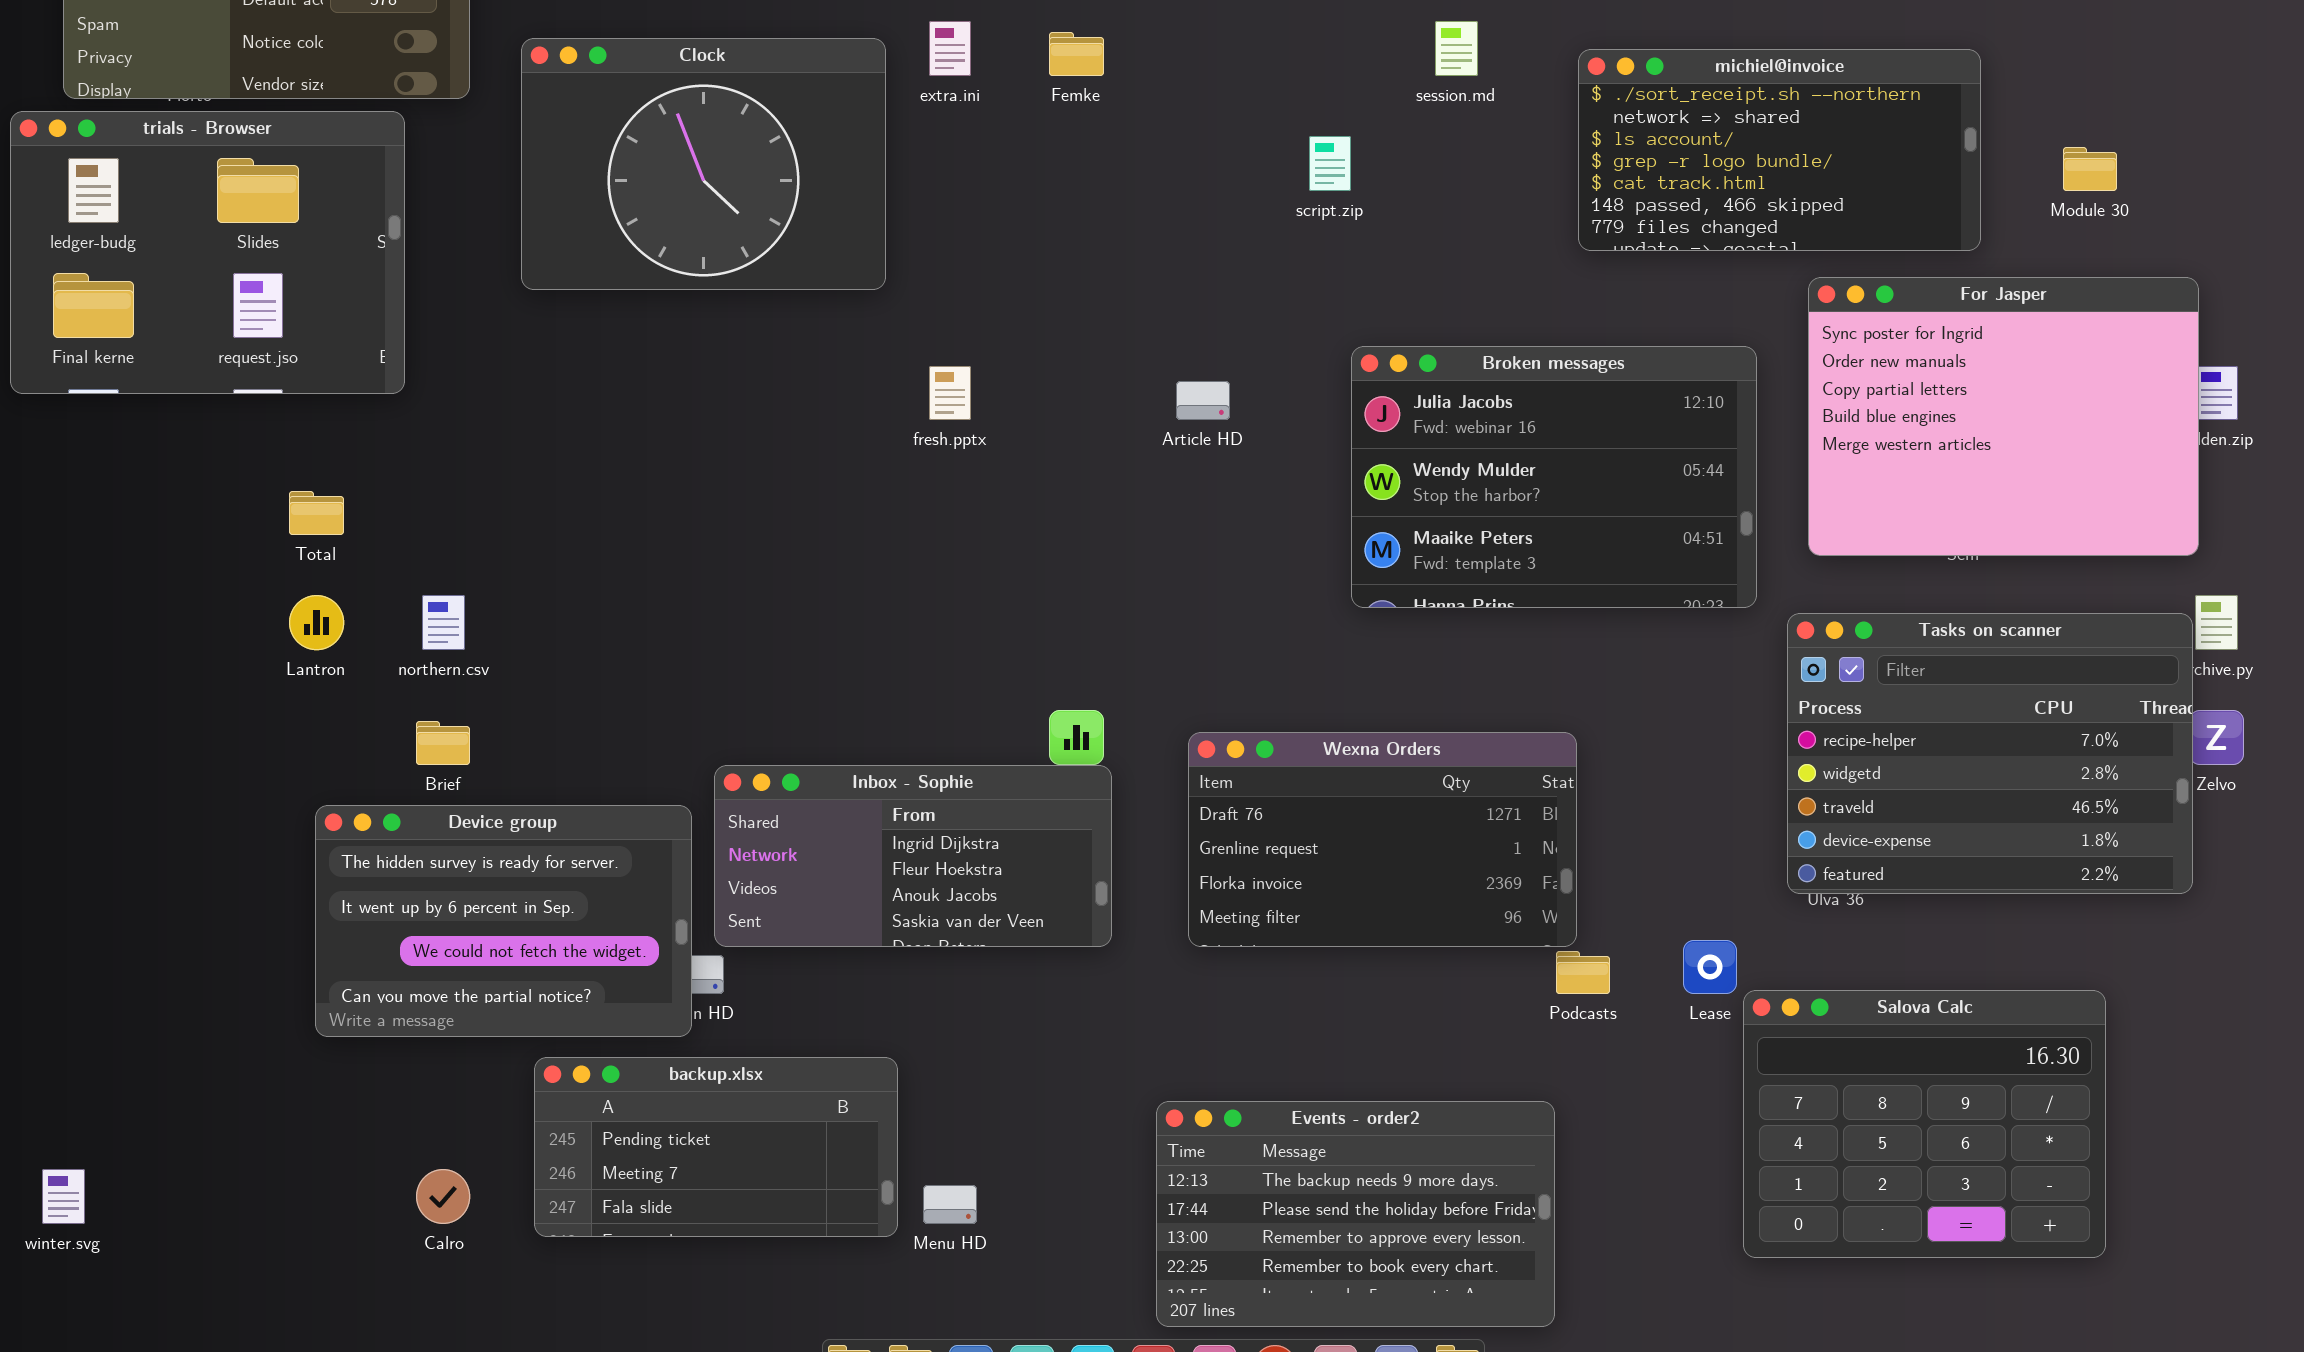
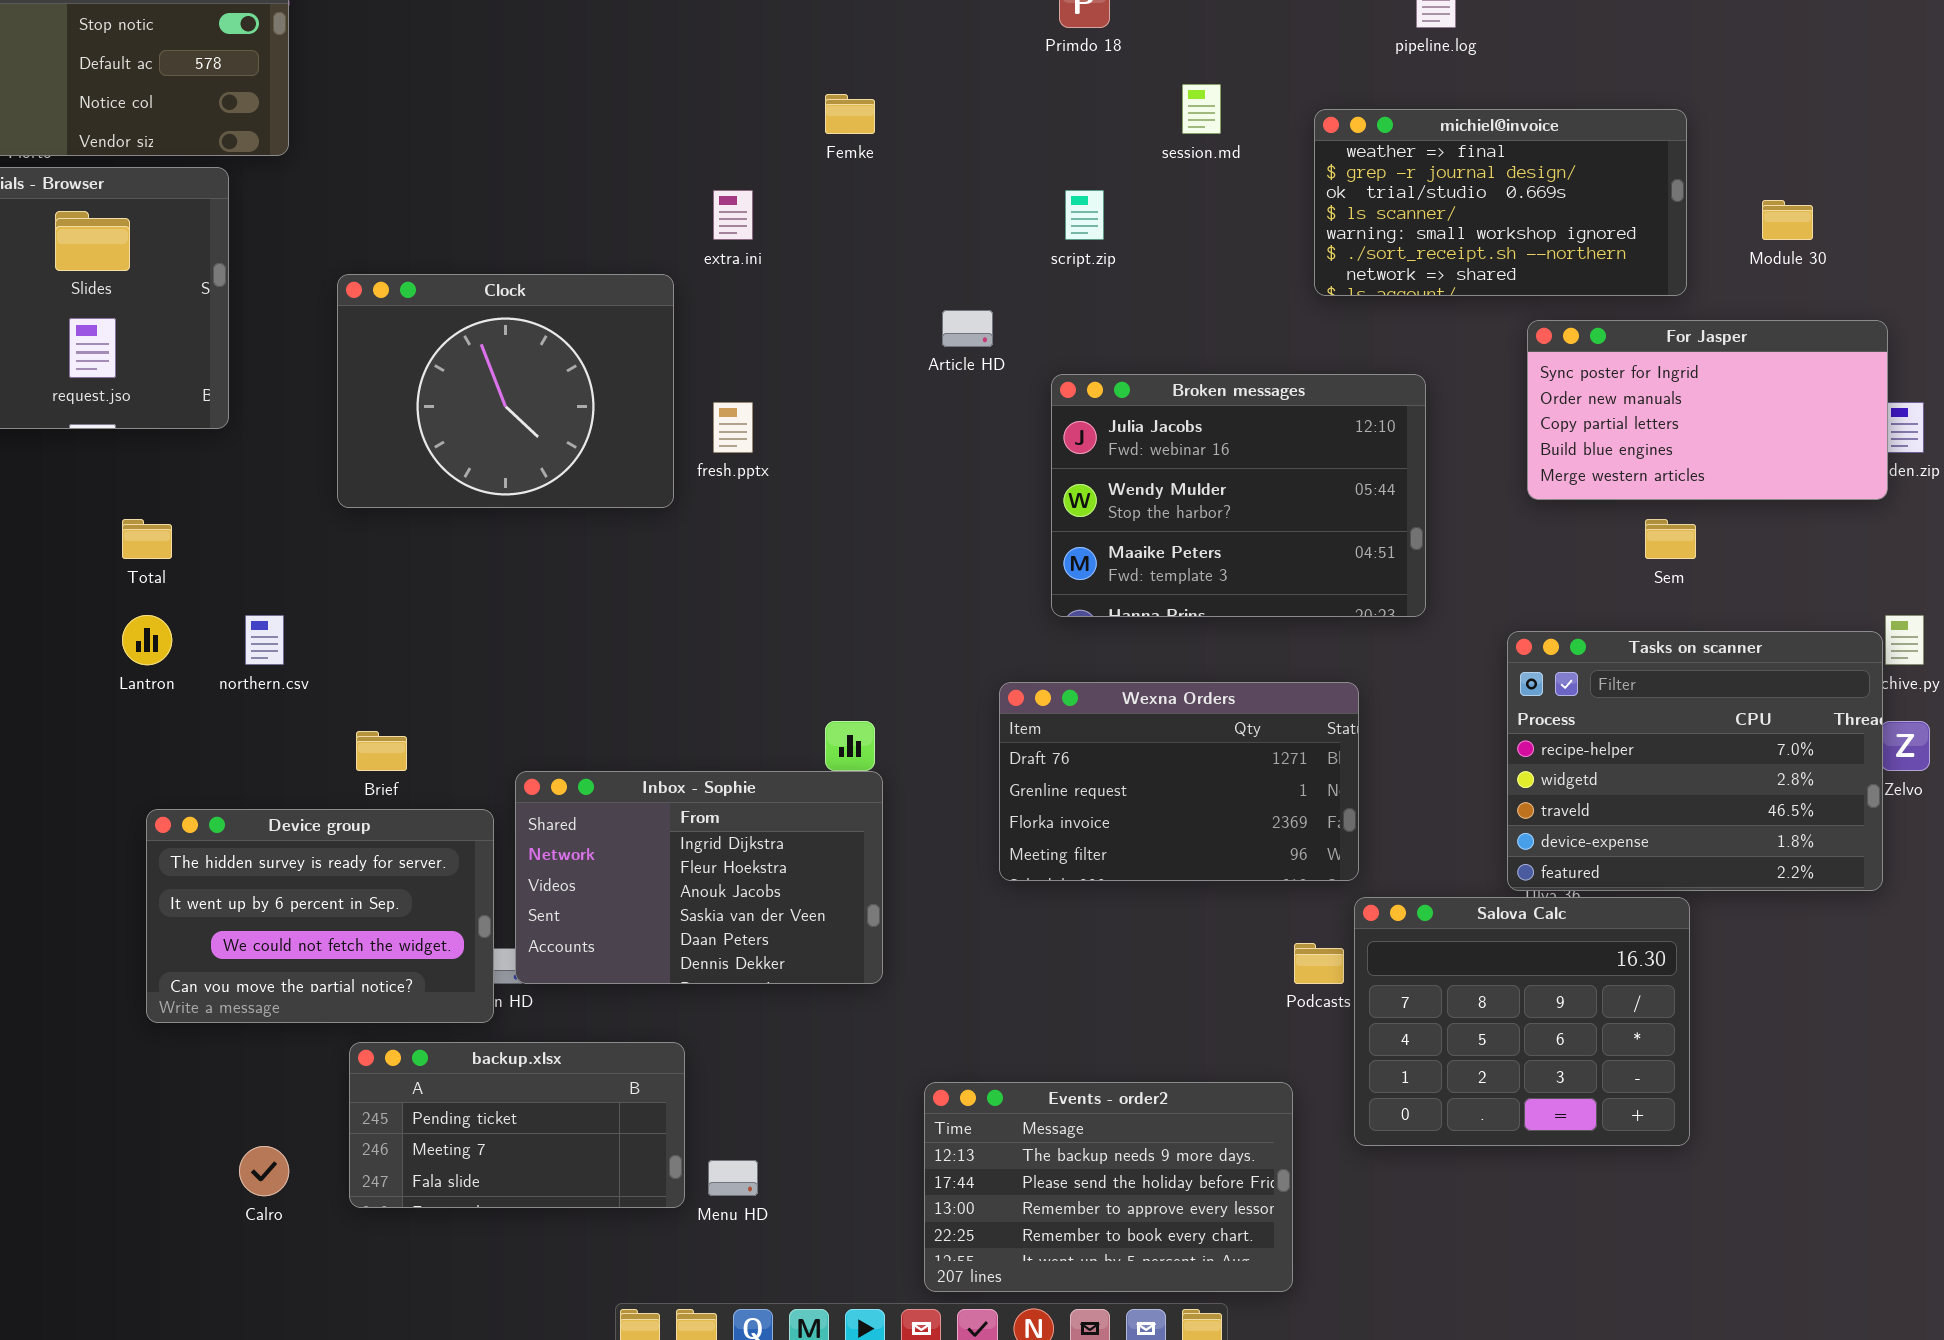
extra.ini: [929,21,971,76] -> [713,190,753,240], moved
Clock: [521,38,886,290] -> [337,274,674,508], moved
michiel@invoice: [1578,49,1981,251] -> [1314,109,1687,296], scrolled up 5 rows
For Jasper: [1808,277,2199,556] -> [1527,320,1888,500], resized
Broken messages: [1351,346,1757,608] -> [1051,374,1426,617], moved
Article HD: [1176,381,1230,420] -> [942,310,993,347], moved
Brief: [416,721,470,765] -> [356,731,407,771], moved
Wexna Orders: [1188,732,1577,947] -> [999,682,1359,881], moved
Inbox - Sophie: [714,765,1112,947] -> [515,771,883,984], resized
Salova Calc: [1743,990,2106,1258] -> [1354,897,1690,1146], moved

